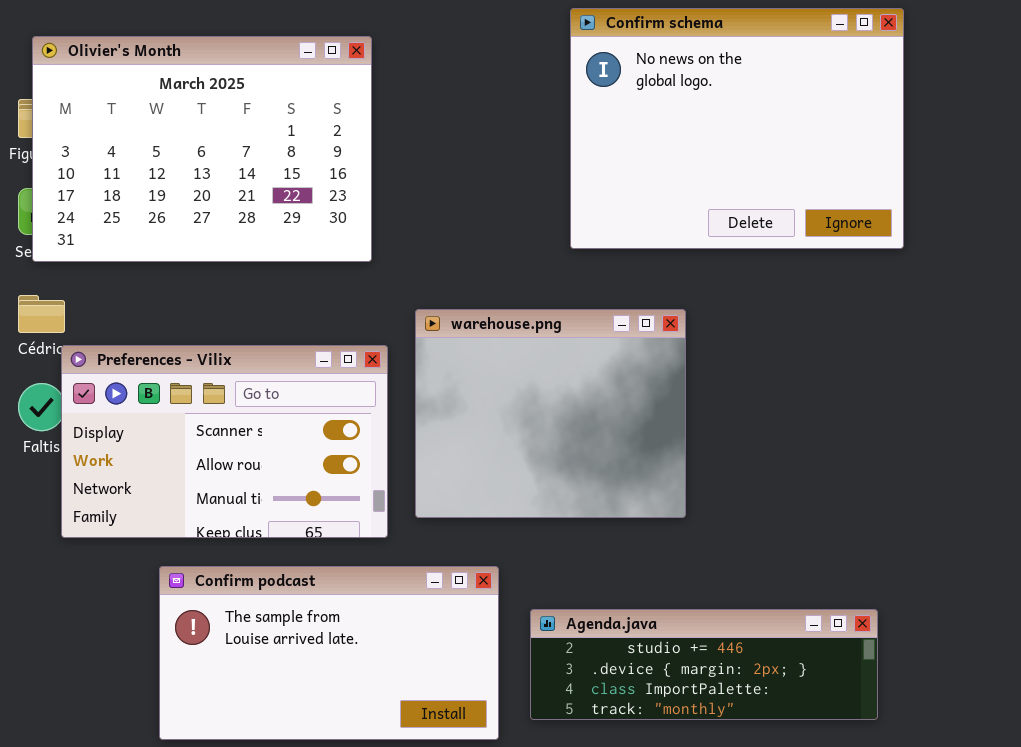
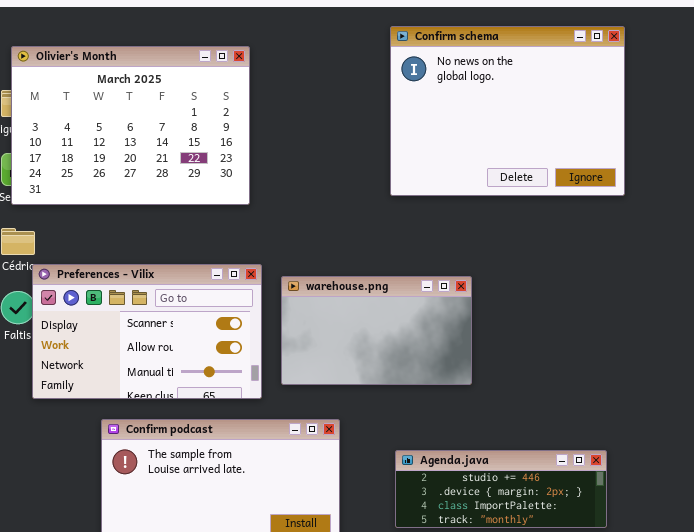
warehouse.png: [415,309,686,518] -> [281,276,472,385], resized
Agenda.java: [530,609,878,720] -> [395,450,607,528], resized

